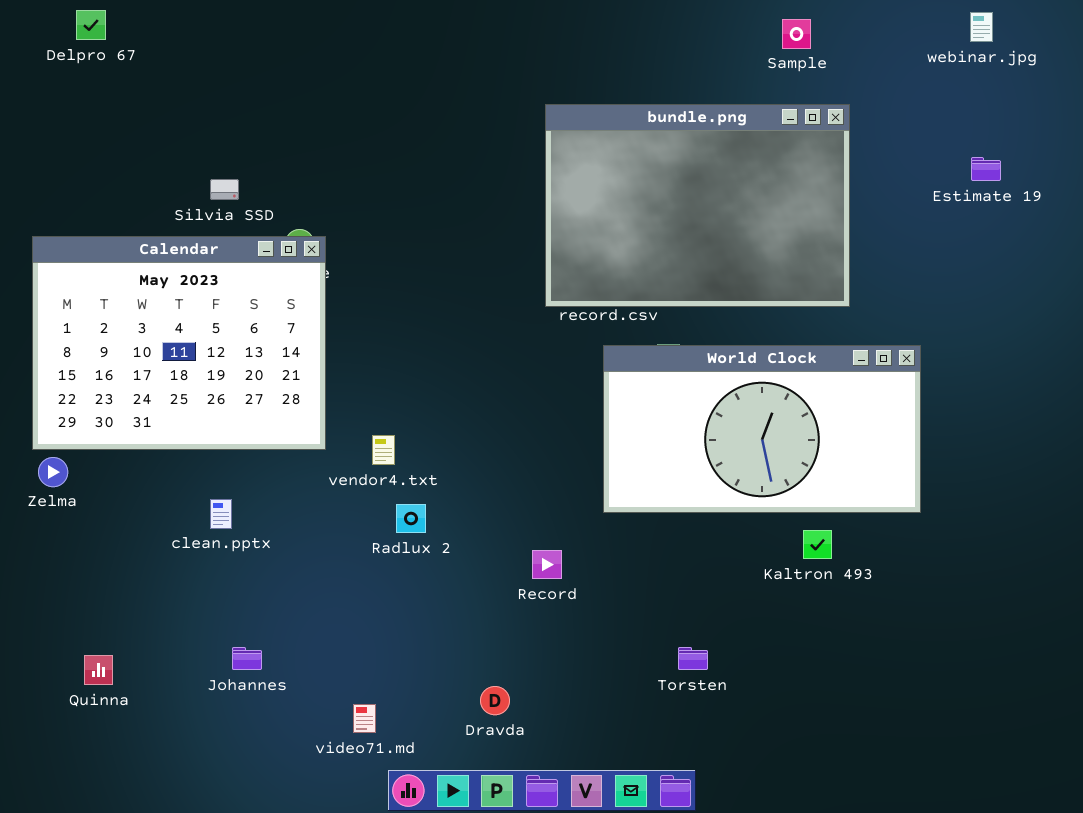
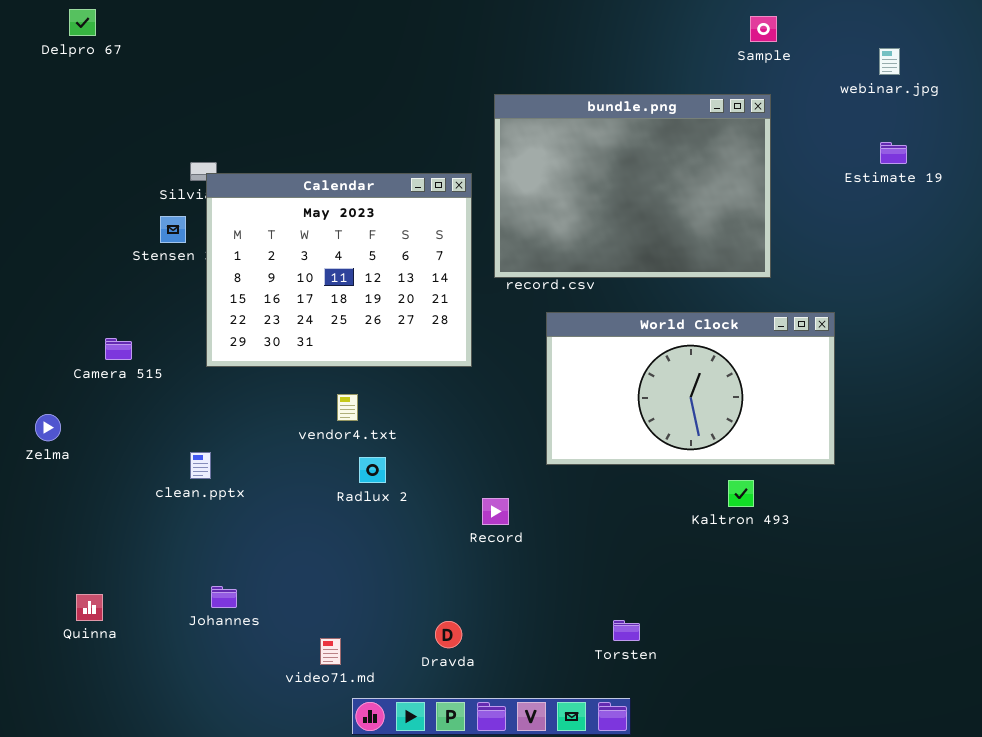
webinar.jpg: [970,12,993,42] -> [879,48,900,75], moved
Sample: [782,19,811,49] -> [750,16,777,42], moved
Calendar: [32,236,326,450] -> [206,173,472,367], moved
Torsten: [678,647,708,670] -> [613,620,640,641], moved

